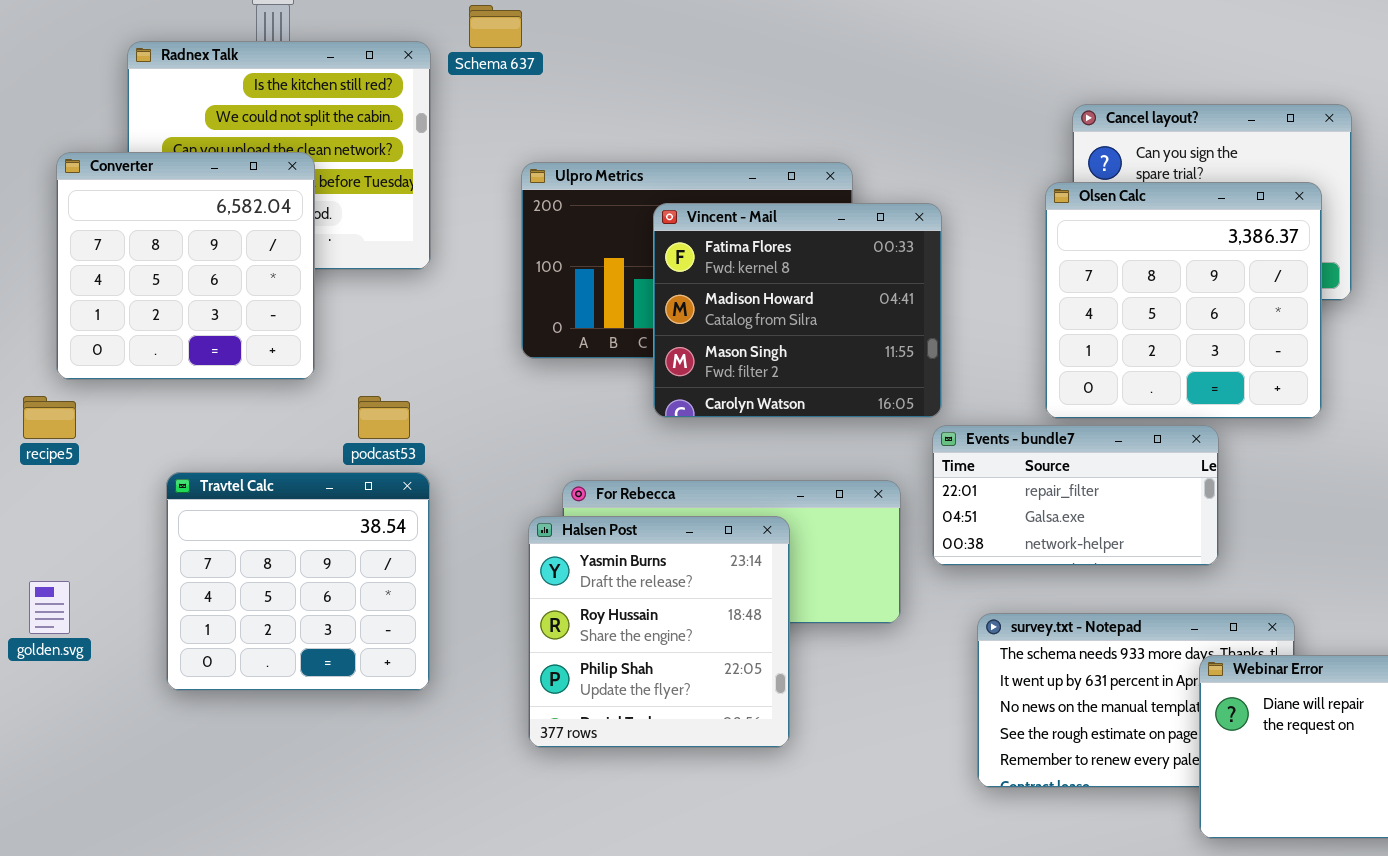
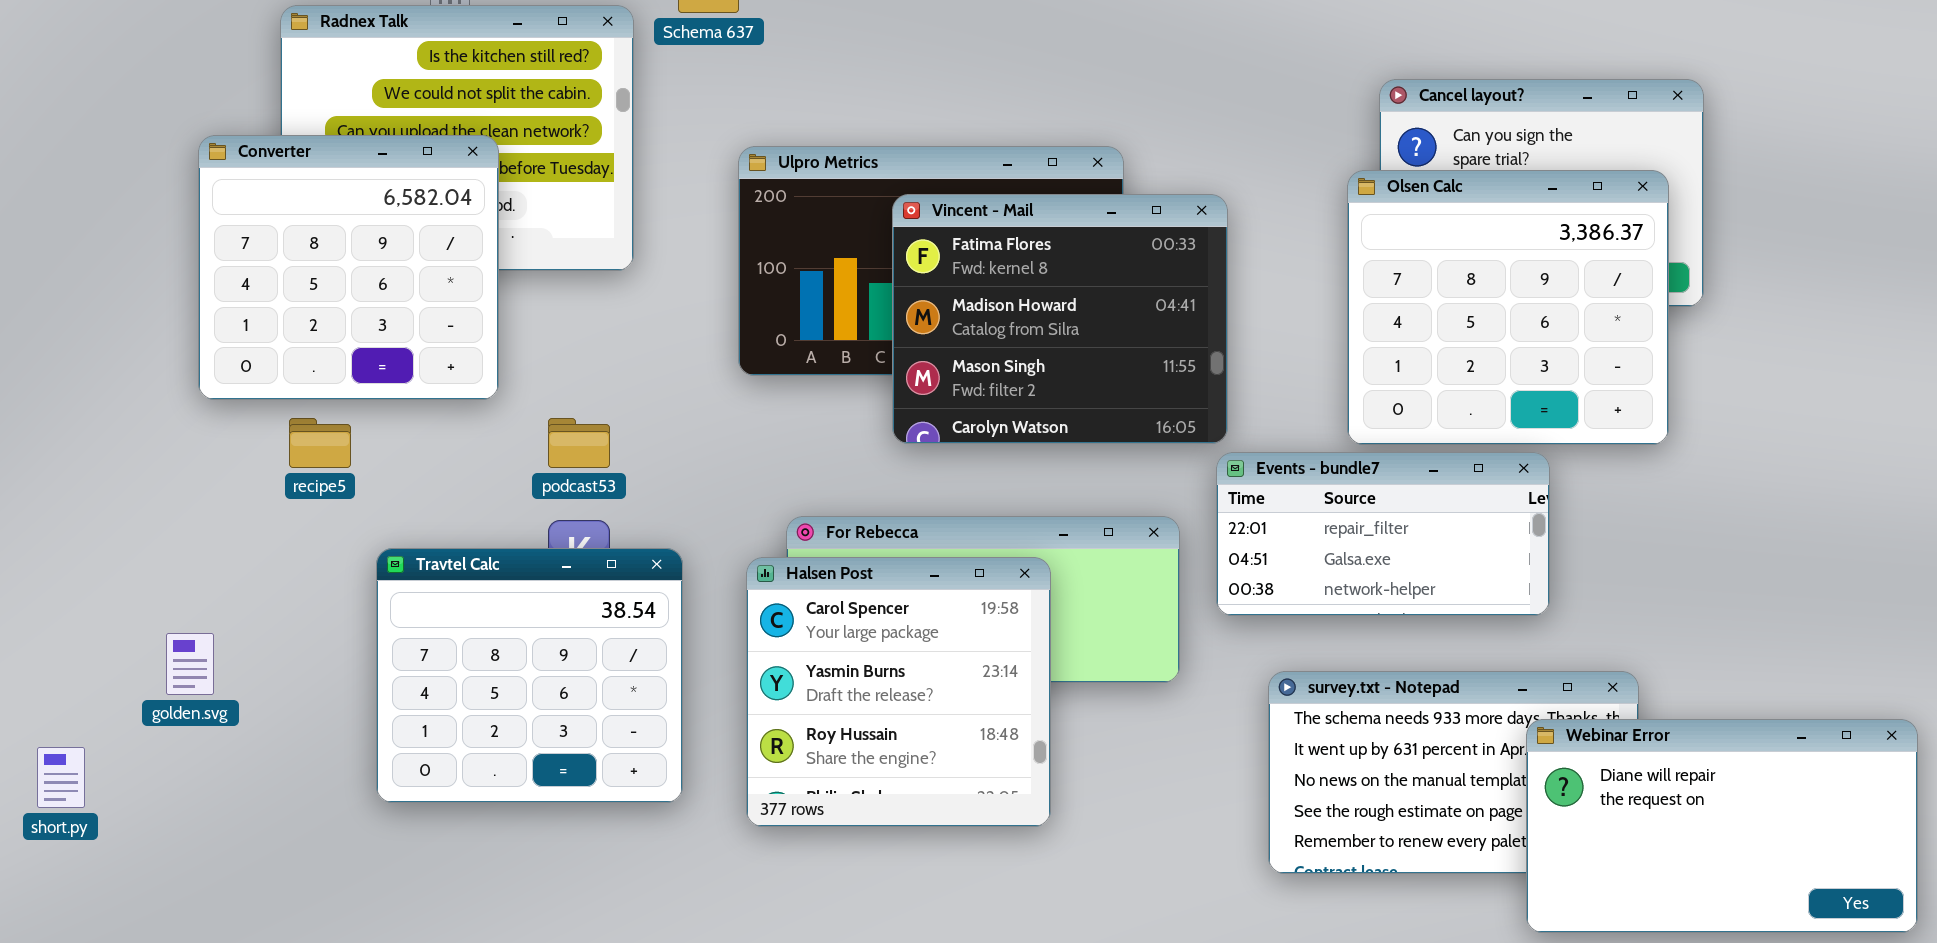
recipe5: [23,396,76,439] -> [289,418,351,468], moved
Travtel Calc: [166,472,430,691] -> [376,548,683,803], moved
Halsen Post: [528,516,790,748] -> [746,557,1051,827], scrolled up 1 row

